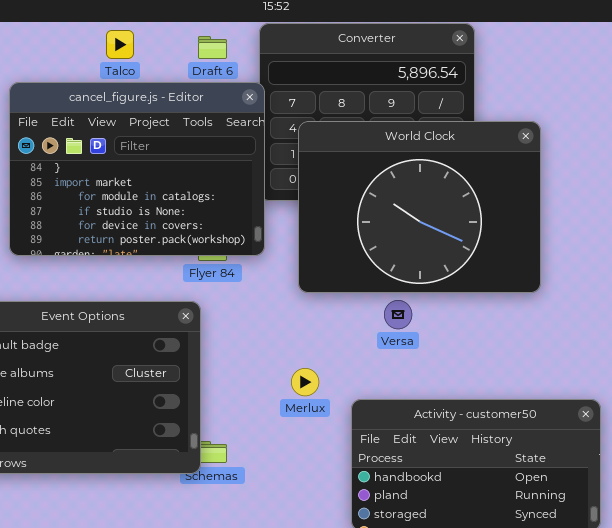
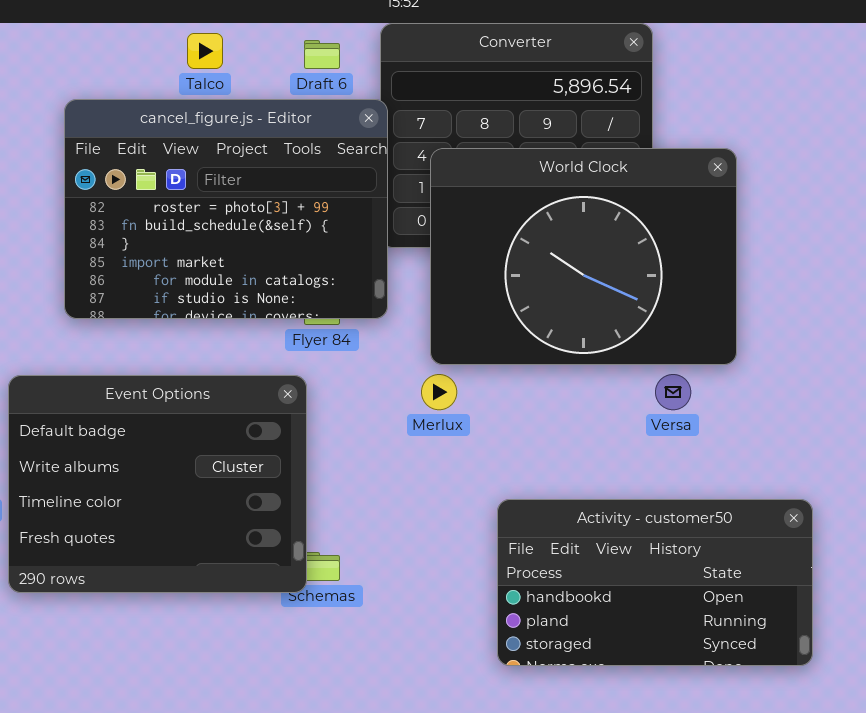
cancel_figure.js - Editor: [9,82,265,256] -> [64,99,388,319], scrolled up 2 rows
Versa: [384,300,412,329] -> [655,374,691,410], moved
Merlux: [291,368,319,396] -> [421,374,457,410], moved

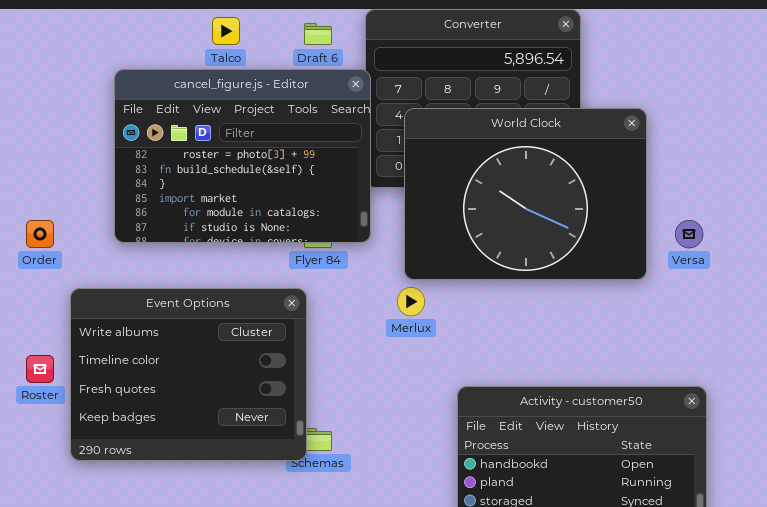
Versa: [655,374,691,410] -> [675,220,703,248], moved
Event Options: [8,375,307,593] -> [70,288,307,461], scrolled down 1 row

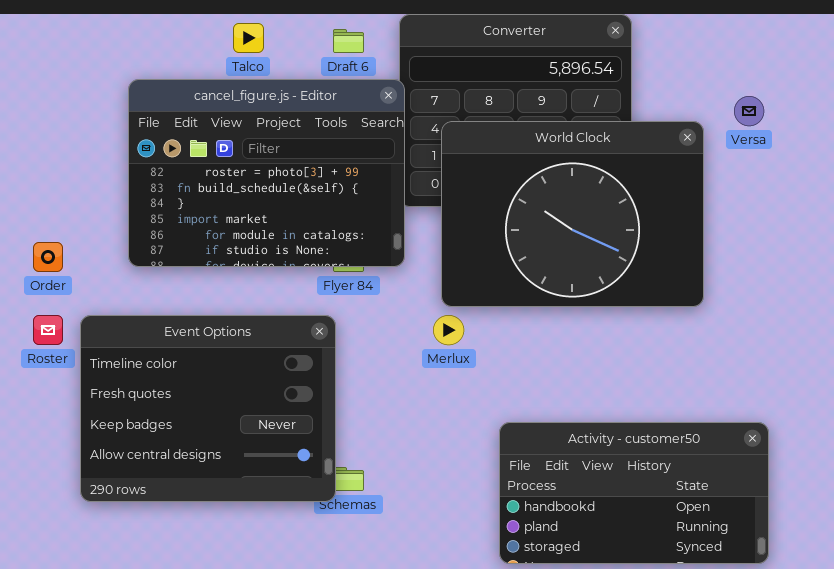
Versa: [675,220,703,248] -> [734,96,764,126], moved
Event Options: [70,288,307,461] -> [80,315,336,502], scrolled down 1 row
Roster: [26,355,54,383] -> [33,315,63,345], moved

